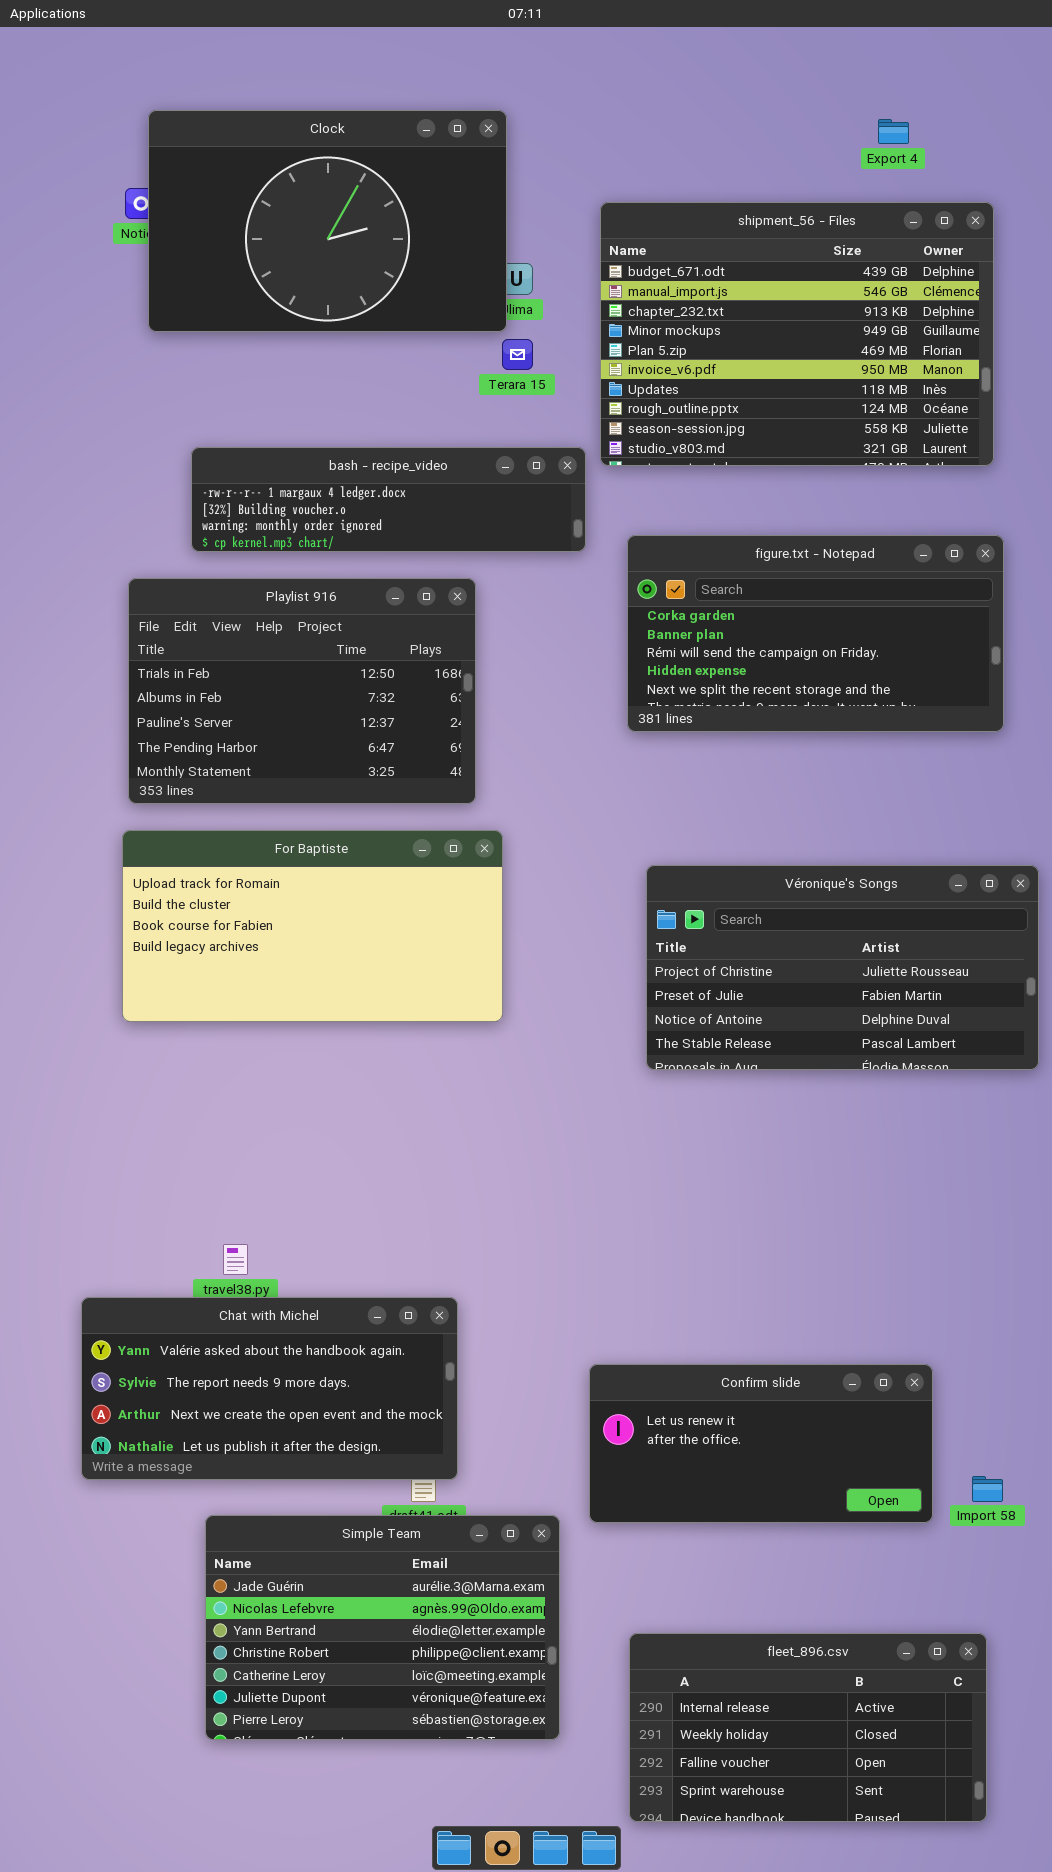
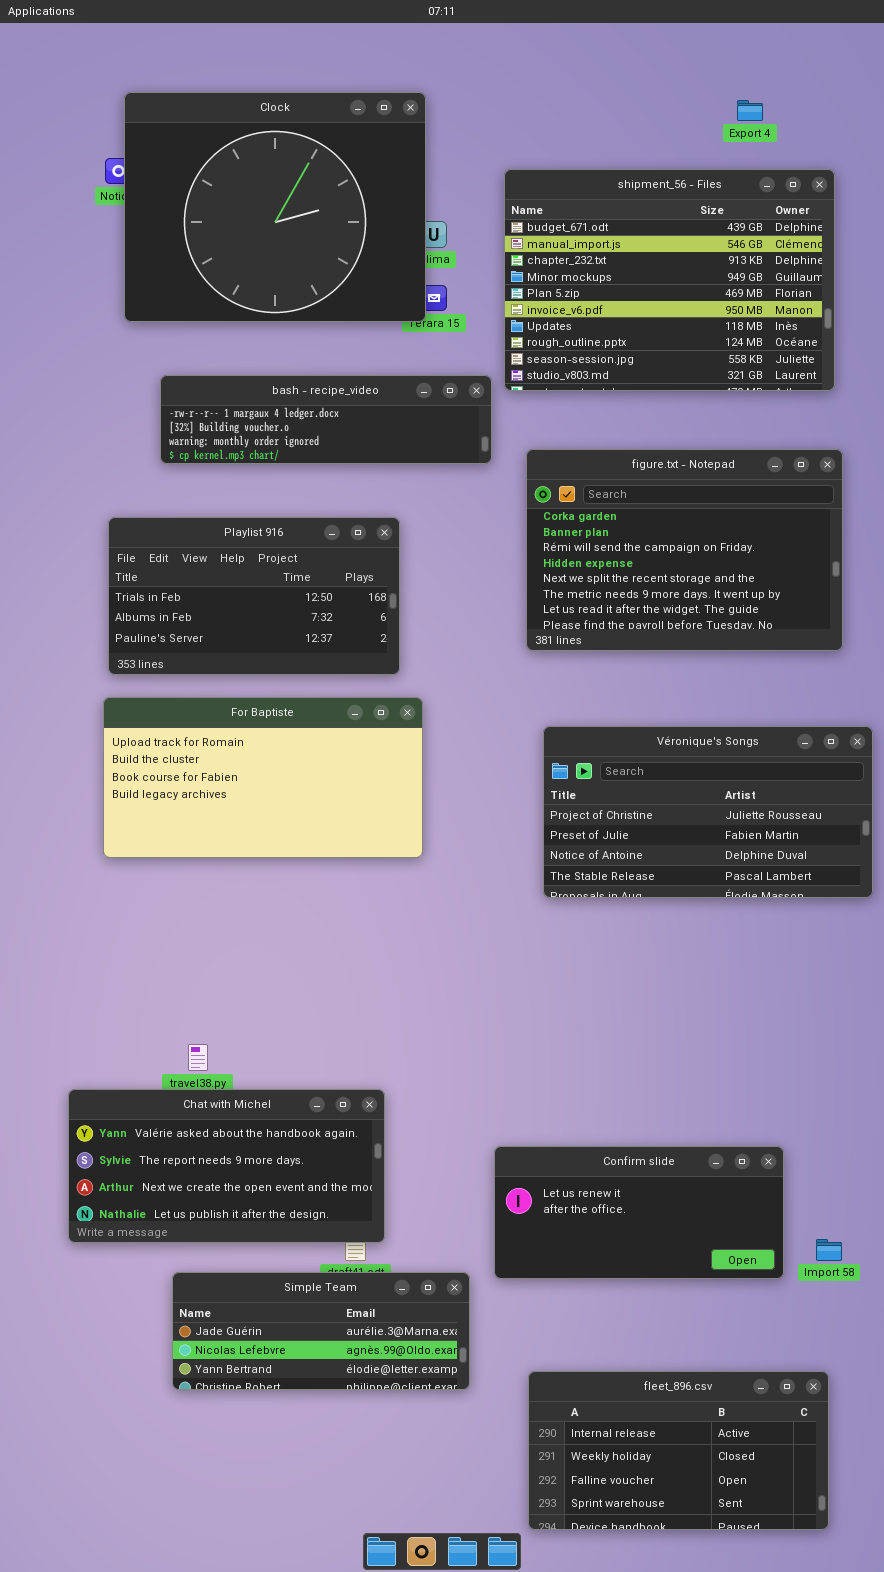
Clock: [148,110,507,332] -> [124,92,426,322], resized
figure.txt - Notepad: [627,535,1004,732] -> [526,449,843,651], resized
Playlist 916: [128,578,476,804] -> [108,517,400,675], resized
Simple Team: [205,1515,560,1740] -> [172,1272,470,1390], resized

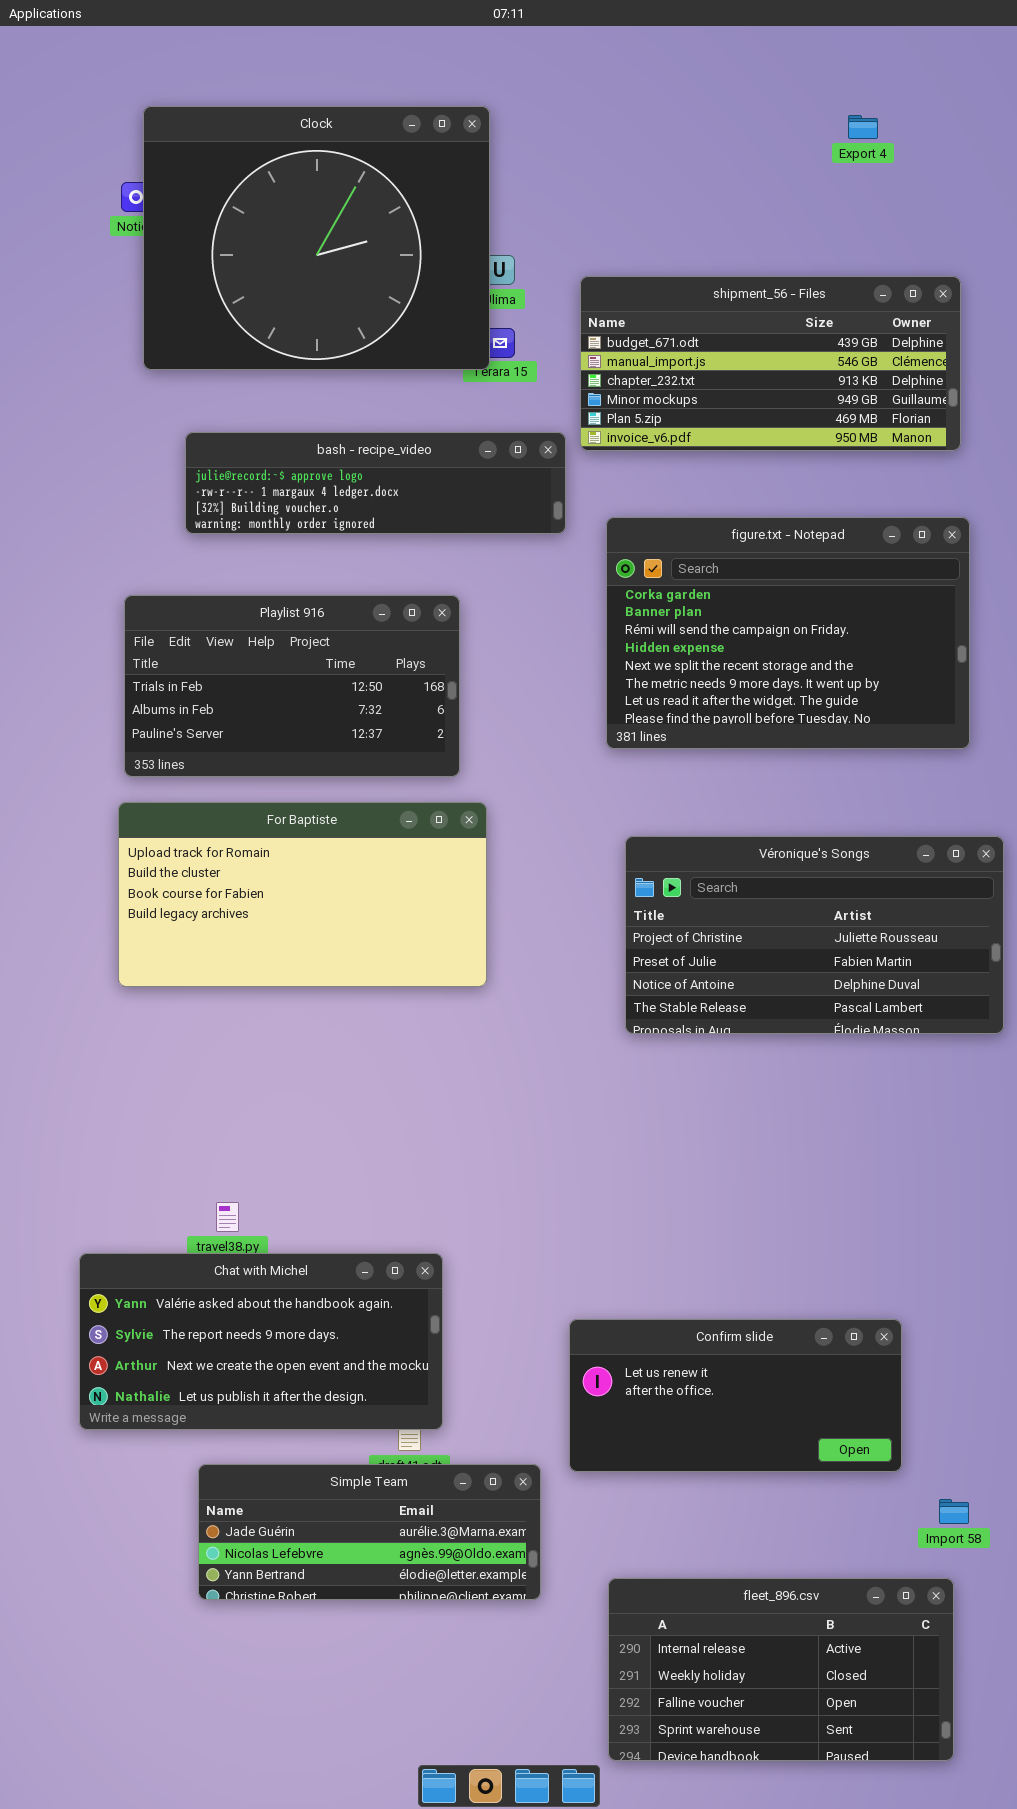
shipment_56 - Files: [504,169,835,391] -> [580,276,961,451], resized
bash - recipe_video: [160,375,492,464] -> [185,432,566,534], scrolled up 1 row
Import 58: [816,1239,842,1261] -> [939,1499,969,1524], moved

